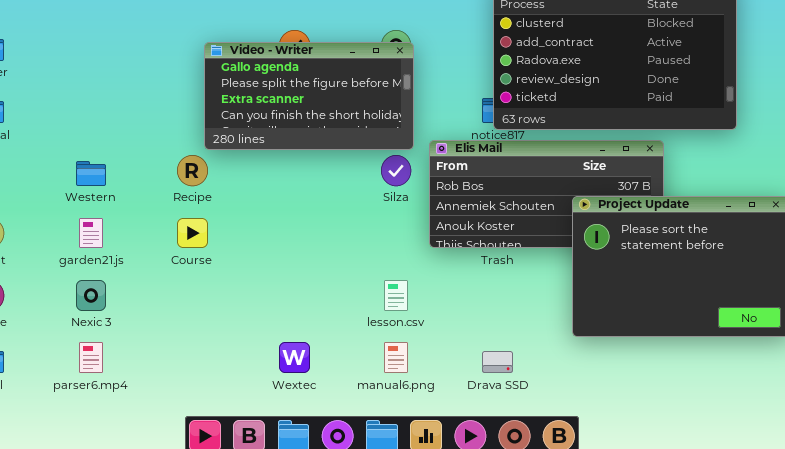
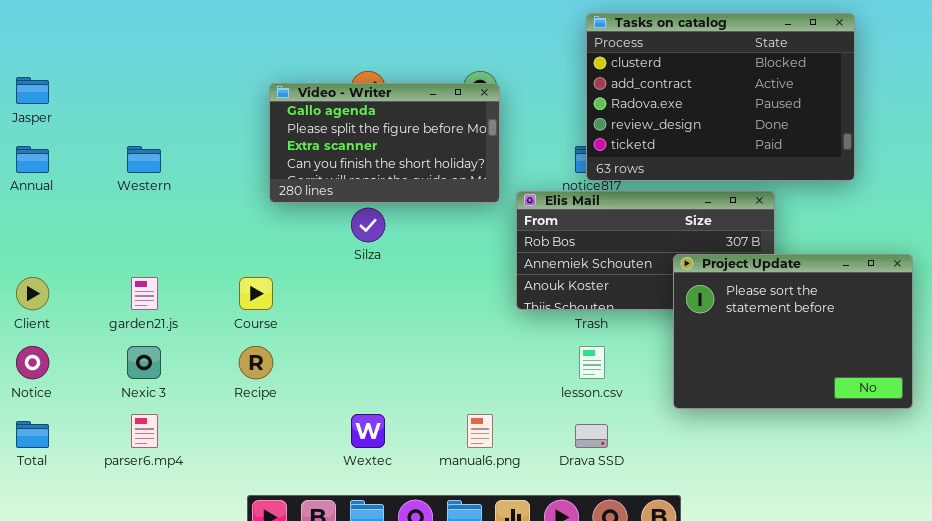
Recipe: [177,155,208,186] -> [239,346,273,379], moved
Silza: [381,155,411,186] -> [351,208,385,242], moved
Western: [76,161,106,186] -> [127,146,161,173], moved
lesson.csv: [384,280,408,311] -> [579,346,605,379], moved

